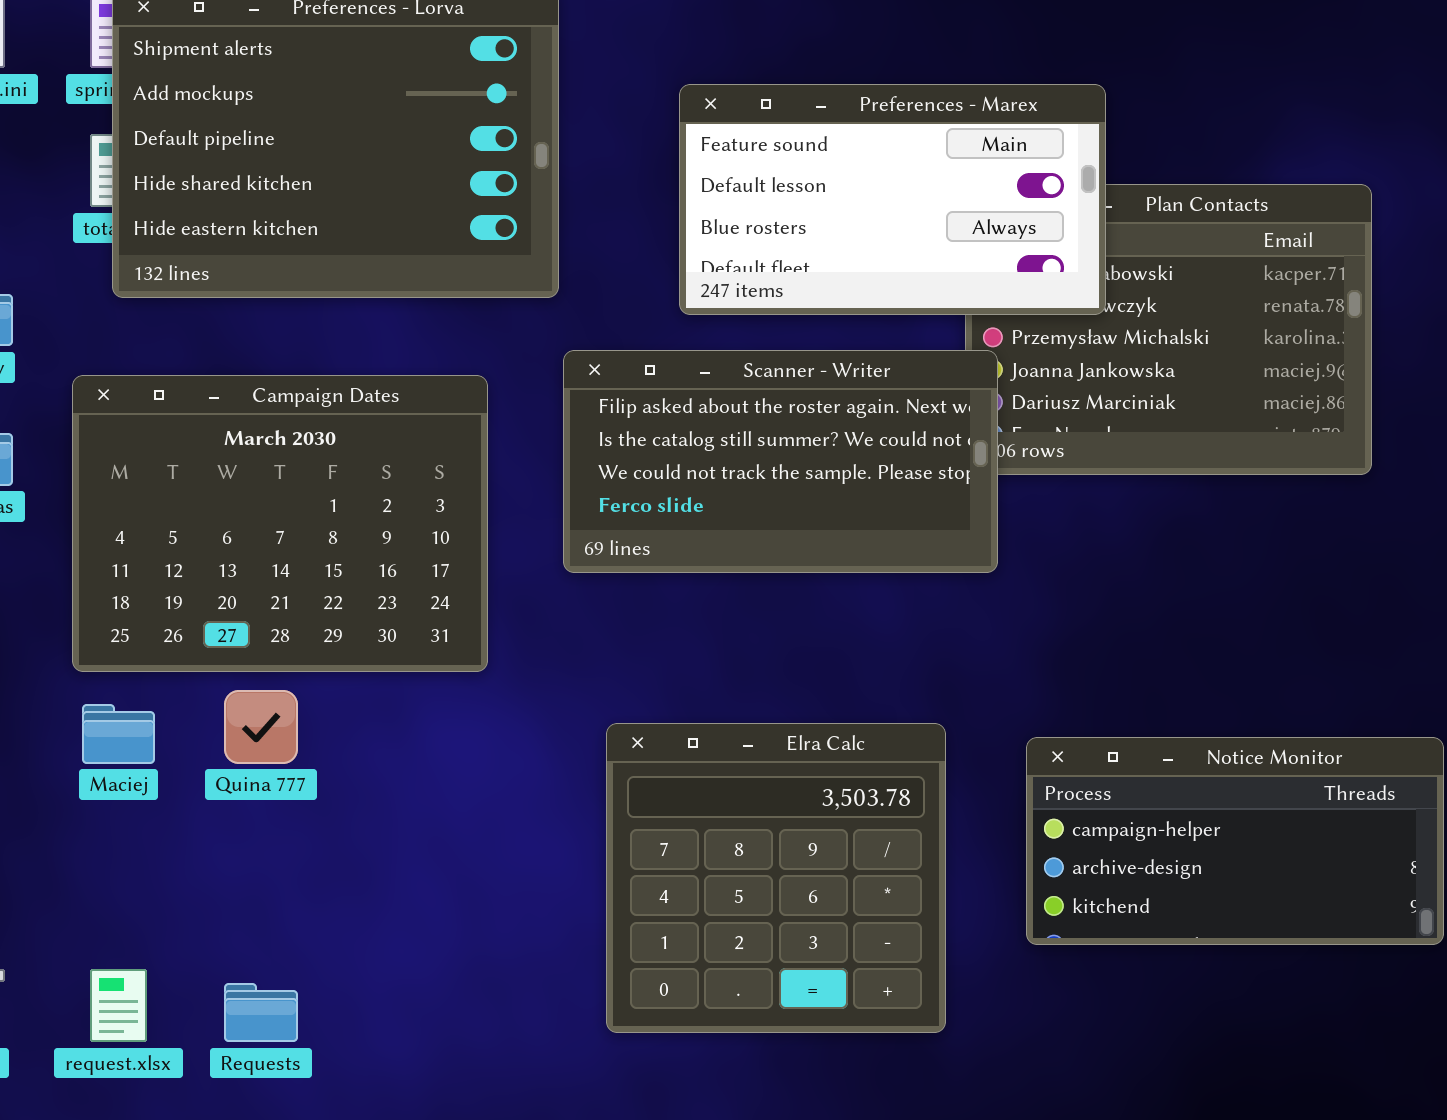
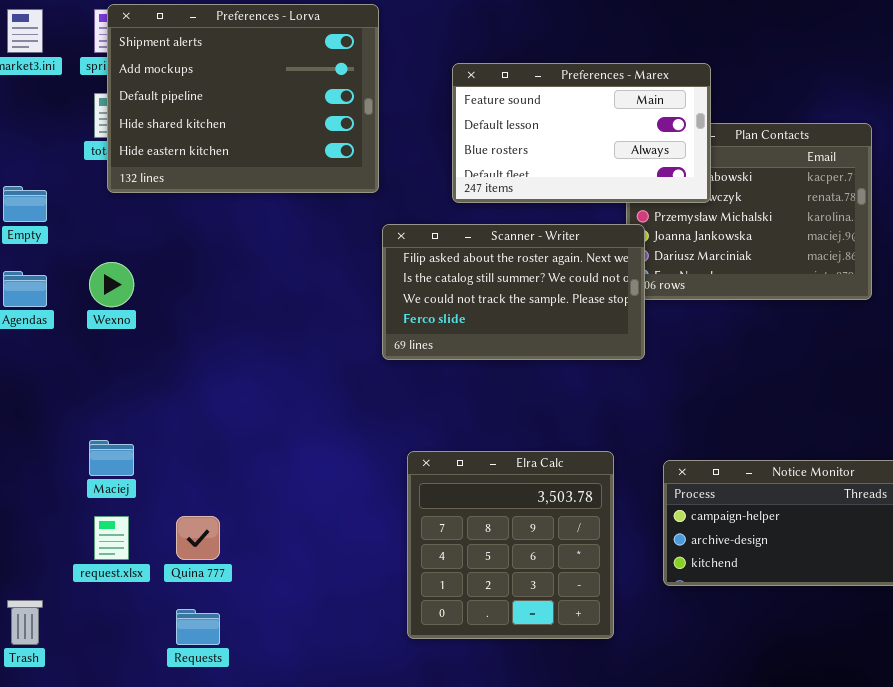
Campaign Dates: [72,375,488,672] -> none, closed
Quina 777: [224,690,298,764] -> [176,516,220,560], moved
request.xlsx: [90,969,147,1042] -> [94,516,129,560], moved

